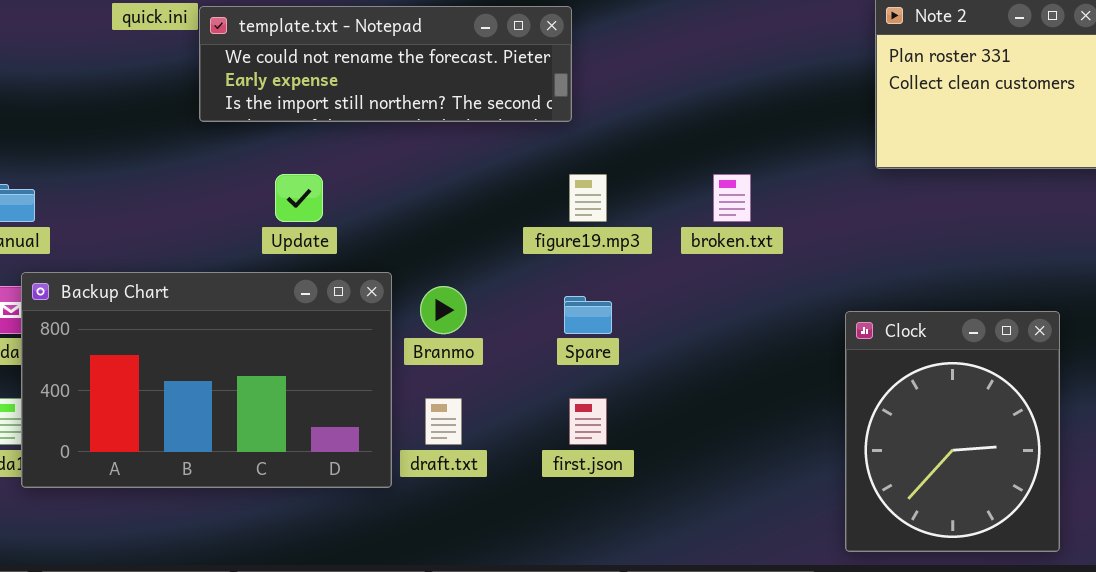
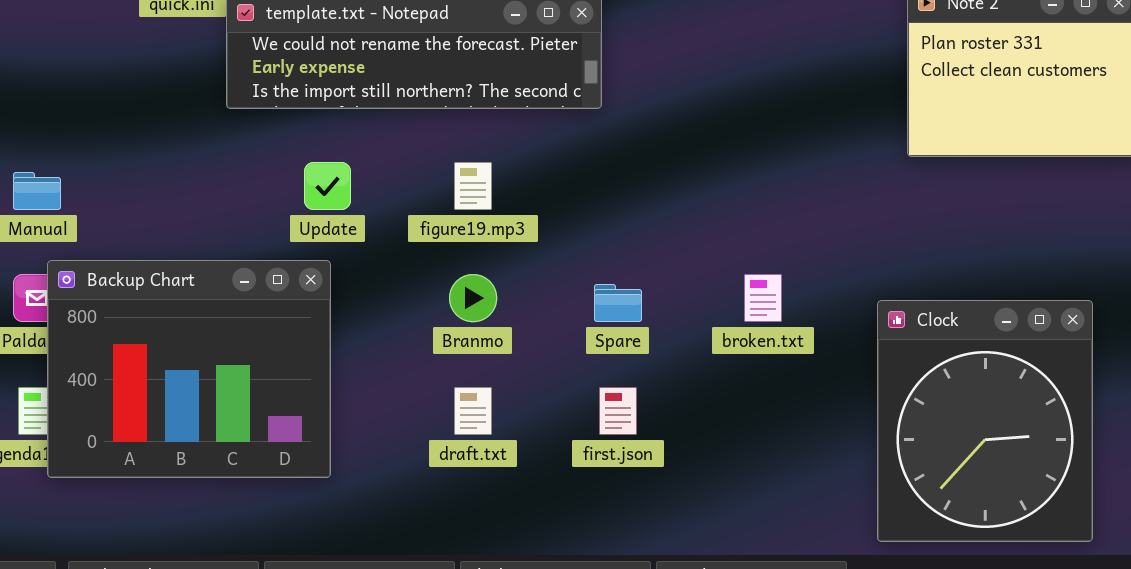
figure19.mp3: [569,174,607,222] -> [454,162,492,210], moved
broken.txt: [713,174,751,222] -> [744,274,782,322], moved
Backup Chart: [21,272,392,488] -> [47,260,331,478], resized

